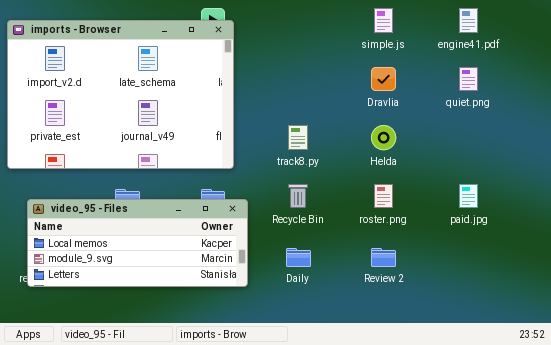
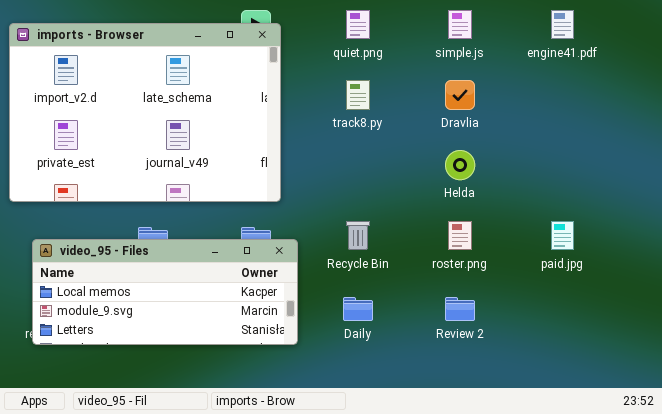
quiet.png: [459,67,478,91] -> [346,10,370,39], moved
track8.py: [288,125,308,150] -> [346,80,370,110], moved

